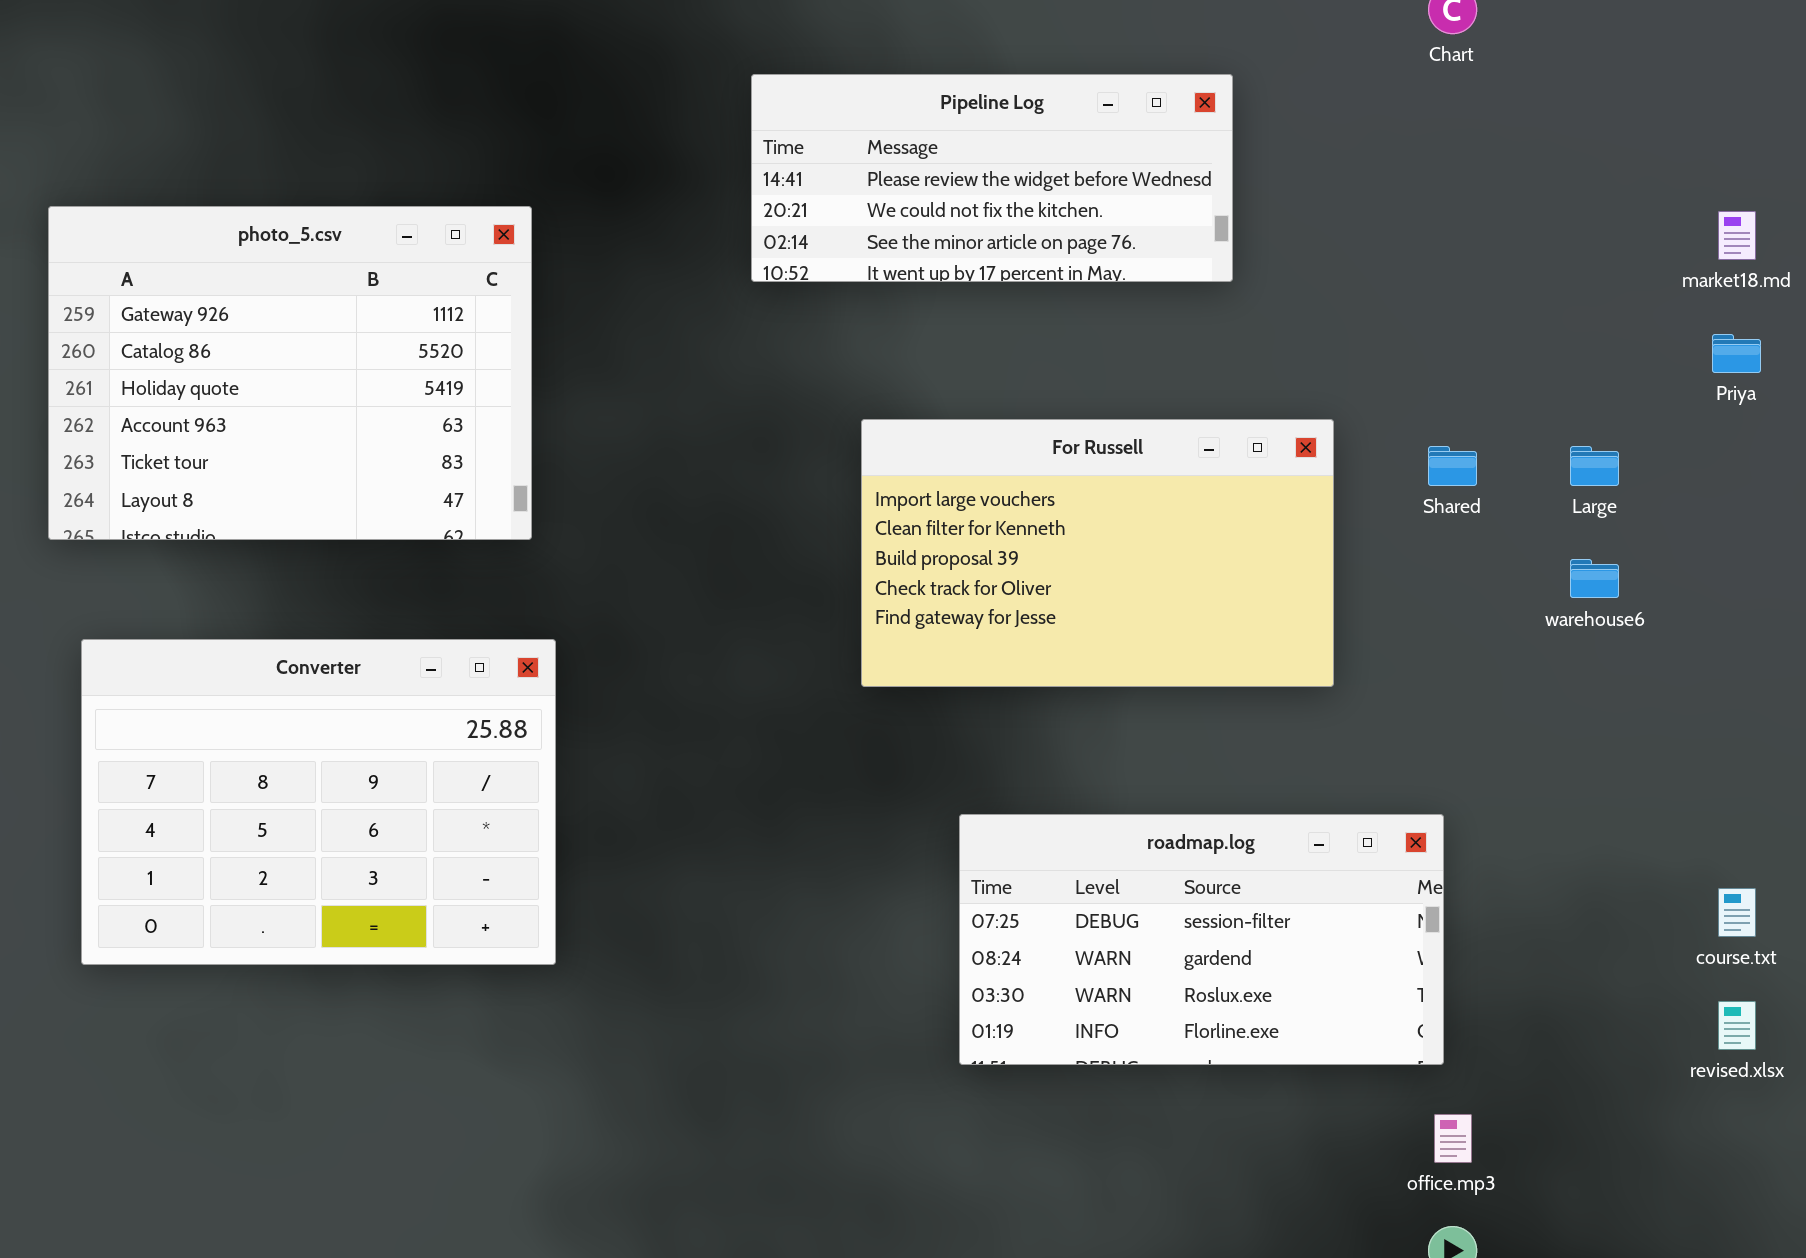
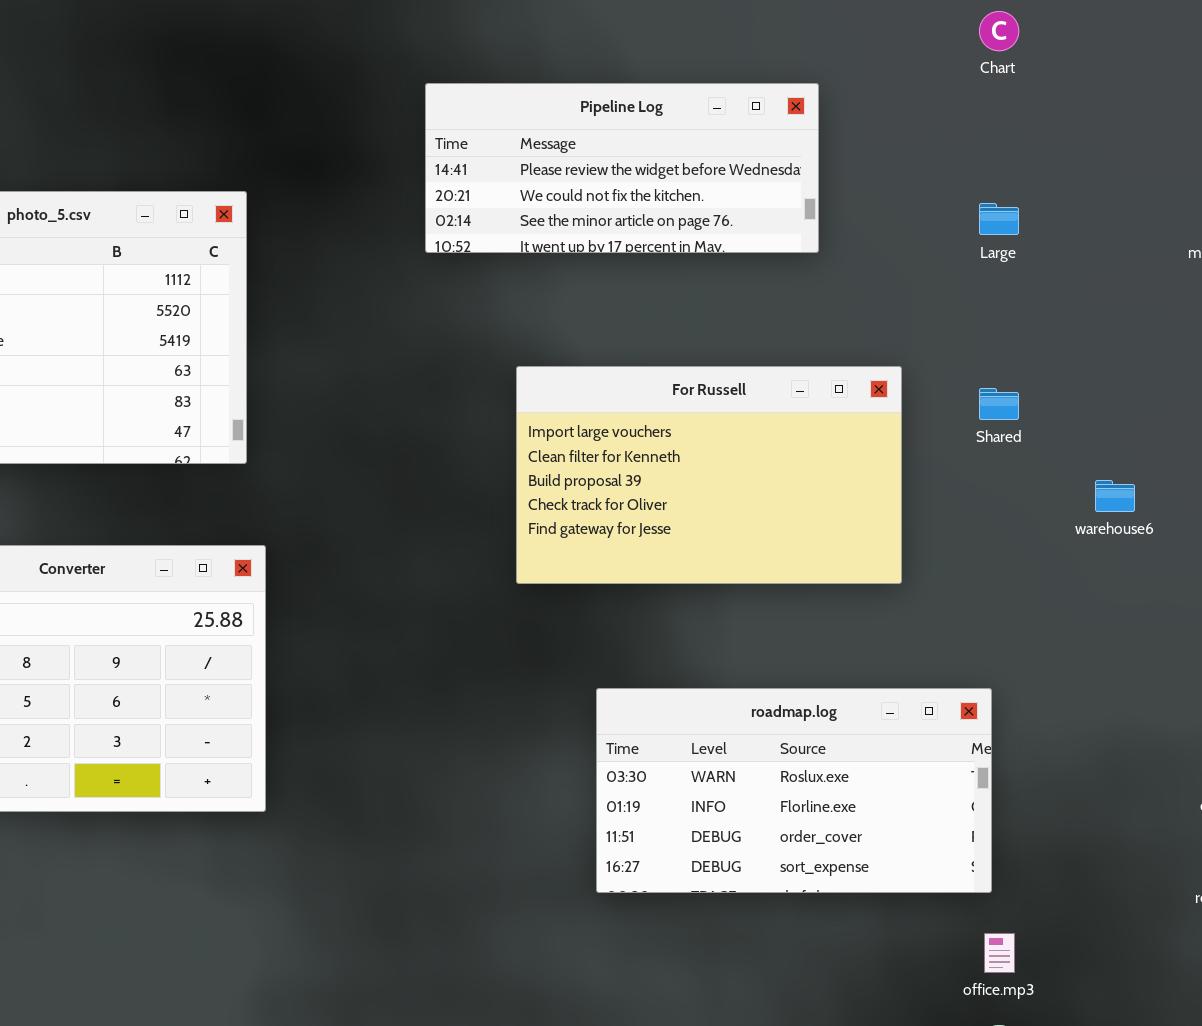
Large: [1570,446,1619,486] -> [979,203,1019,235], moved
roadmap.log: [959,814,1444,1065] -> [596,688,992,893], scrolled down 2 rows

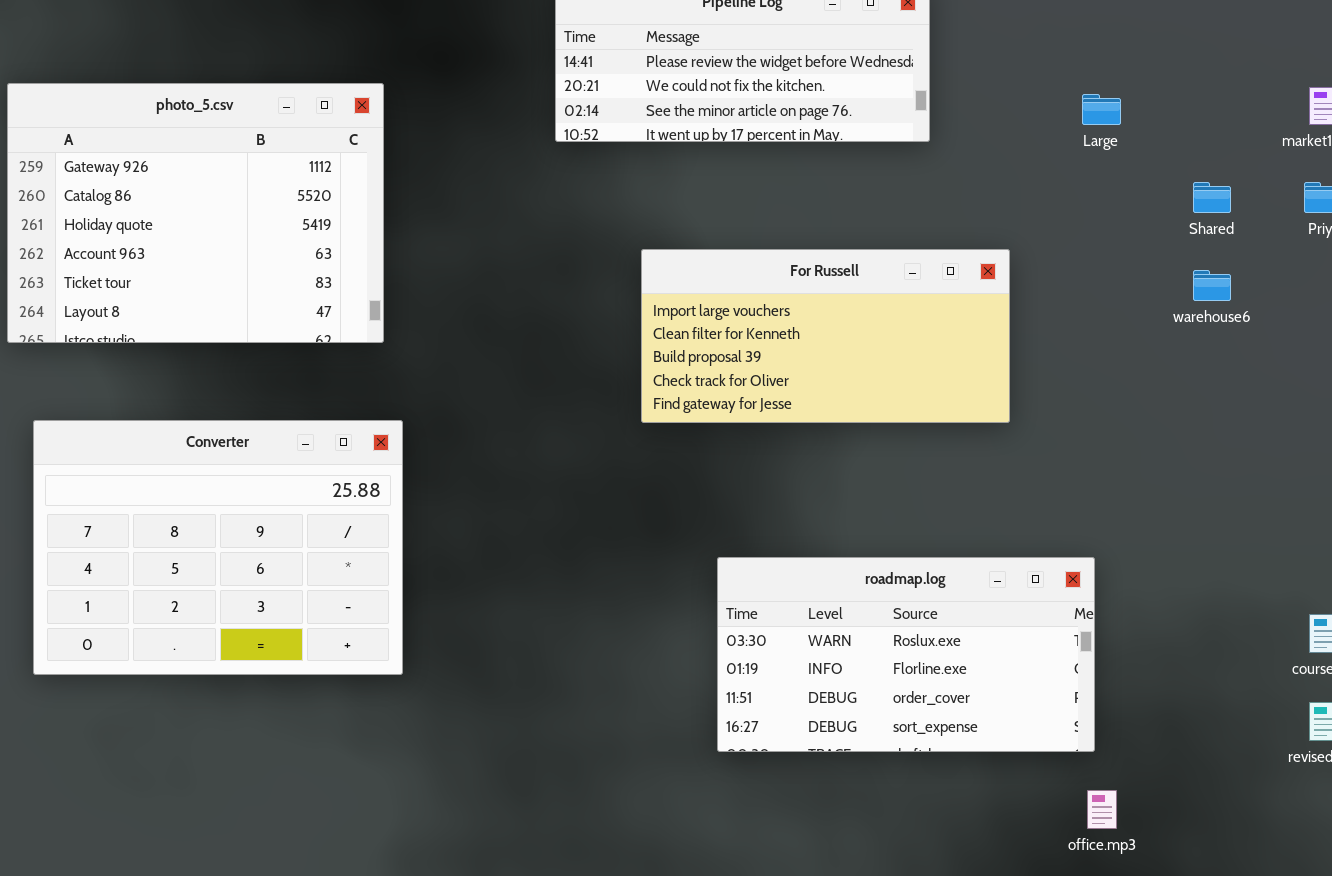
For Russell: [516,366,902,584] -> [641,249,1010,423], resized
Shared: [979,388,1019,420] -> [1193,182,1231,213], moved
warehouse6: [1095,480,1135,512] -> [1193,270,1231,301], moved

